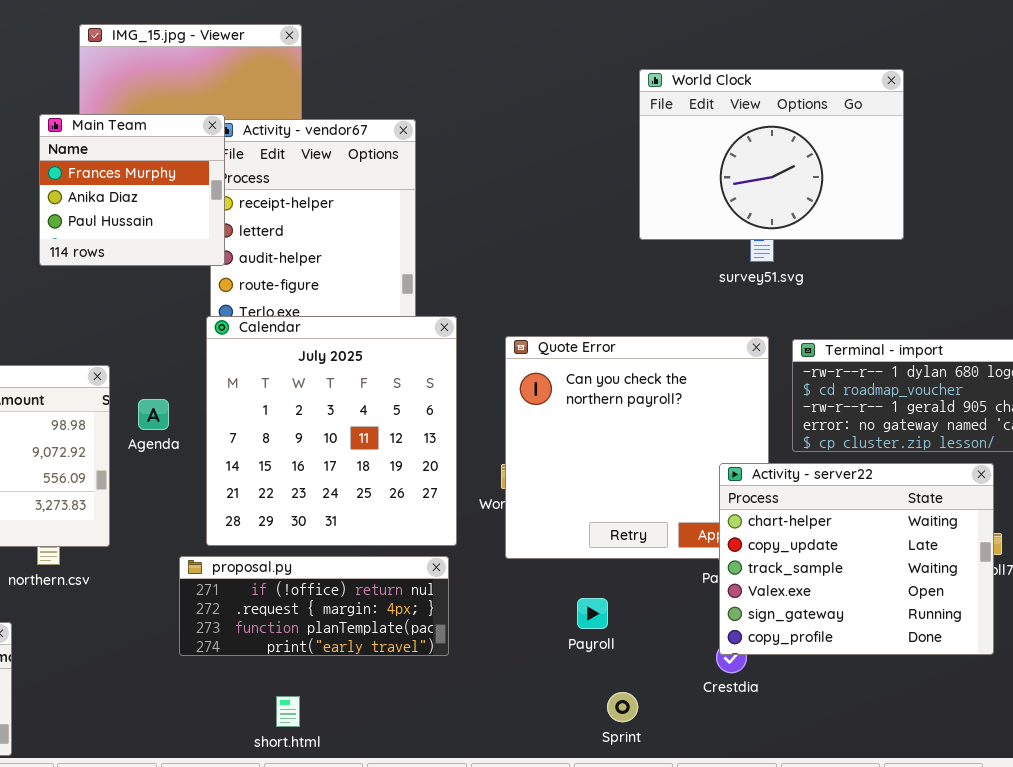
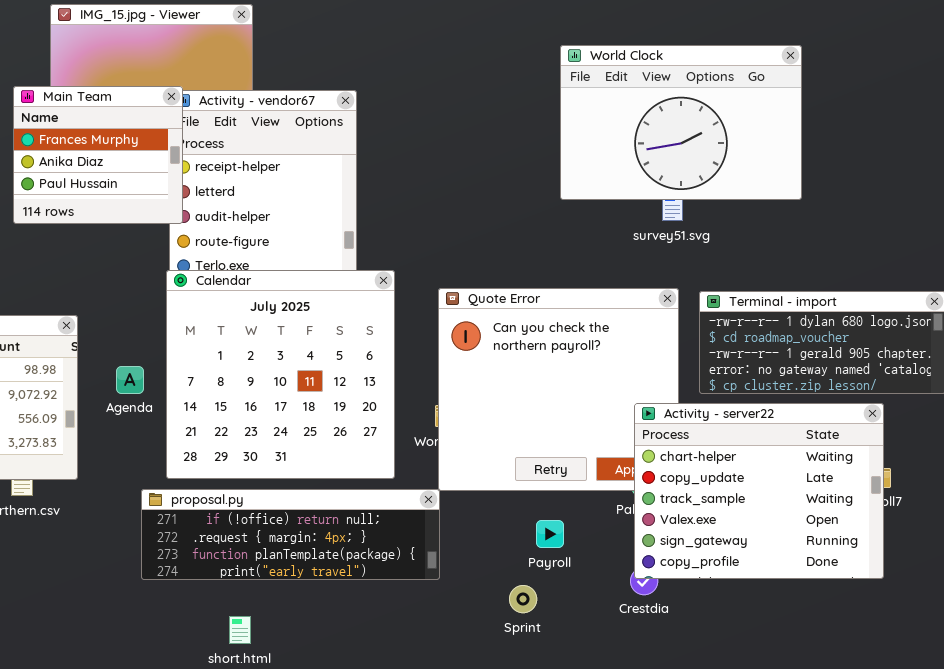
Agenda: [138,399,169,430] -> [116,366,144,394], moved
proposal.py: [179,556,449,656] -> [141,489,440,580], resized
Payroll: [577,598,608,629] -> [536,520,564,548], moved
Sprint: [607,692,638,722] -> [509,585,537,613], moved

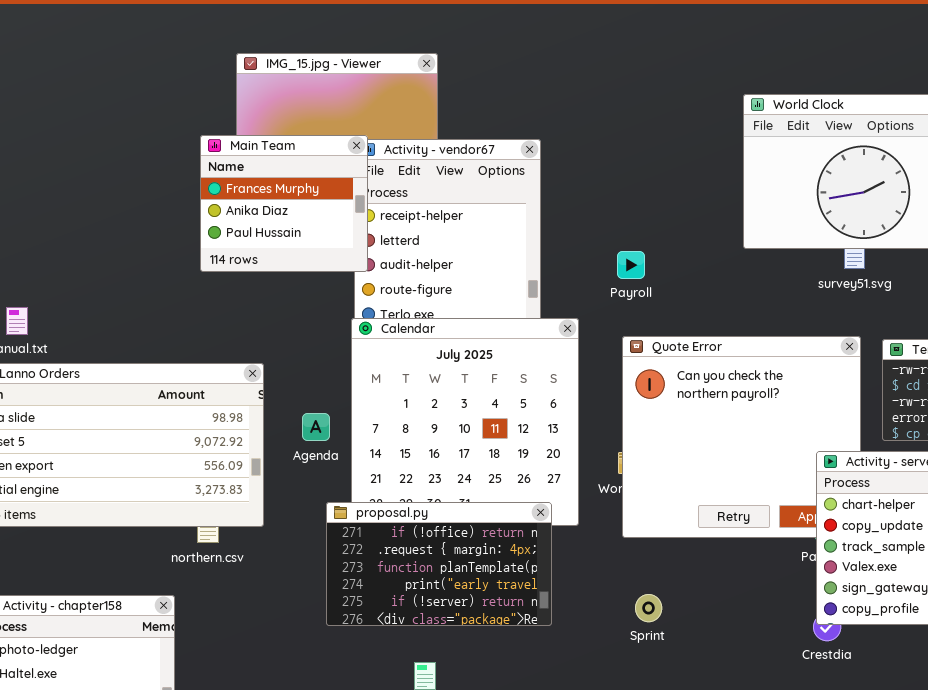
proposal.py: [141,489,440,580] -> [326,502,552,626], resized
Payroll: [536,520,564,548] -> [617,251,645,279], moved
Sprint: [509,585,537,613] -> [635,594,662,622], moved

